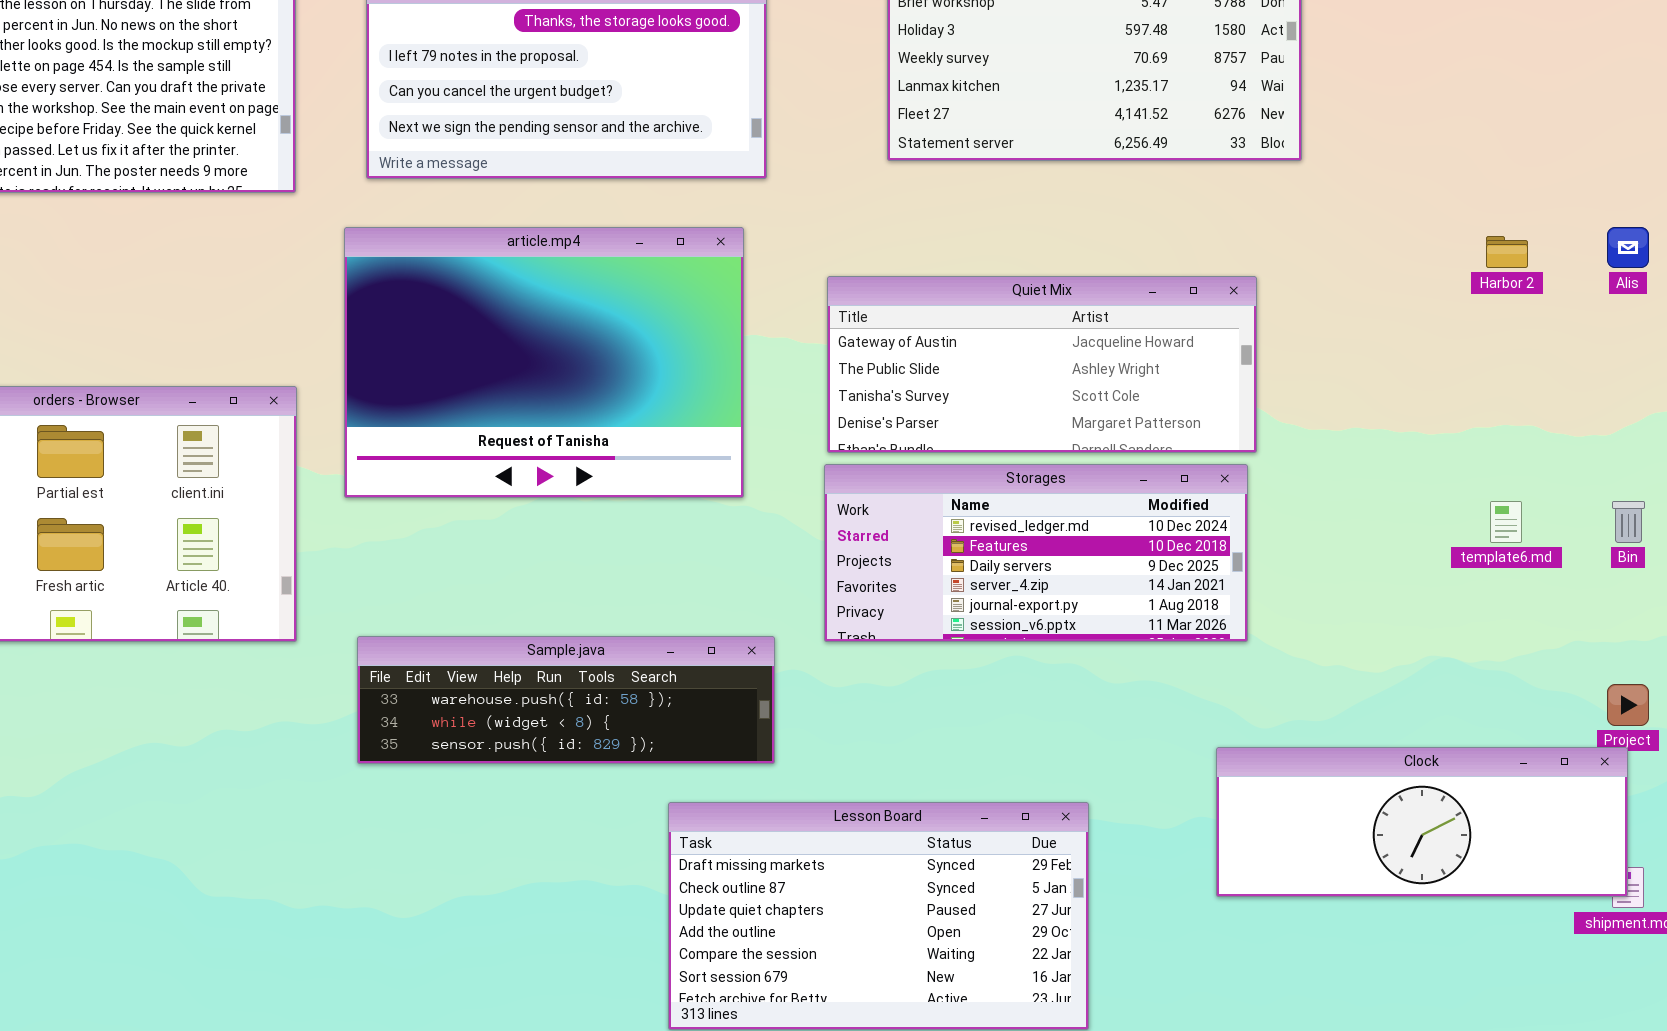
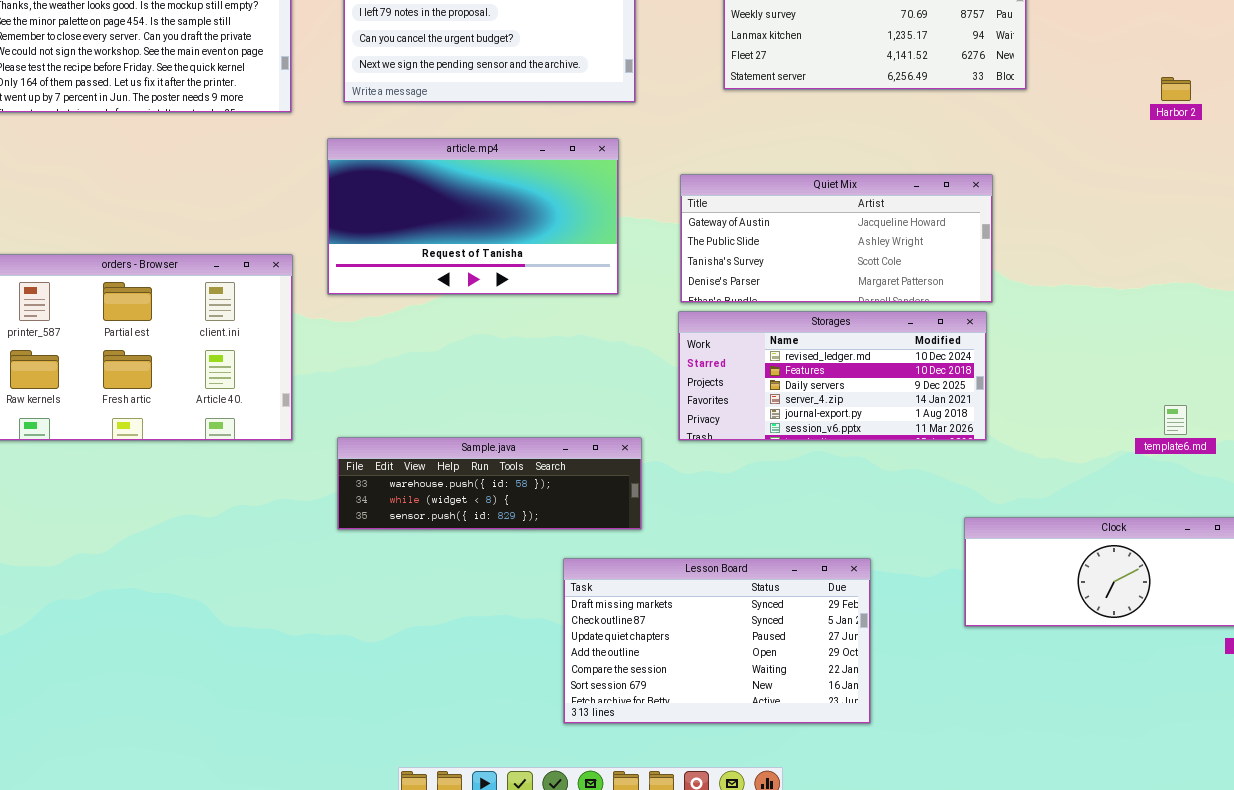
article.mp4: [344,227,744,498] -> [327,138,619,295], resized
Harbor 2: [1486,236,1528,268] -> [1161,77,1191,101], moved
template6.md: [1490,501,1522,543] -> [1164,405,1187,435], moved

